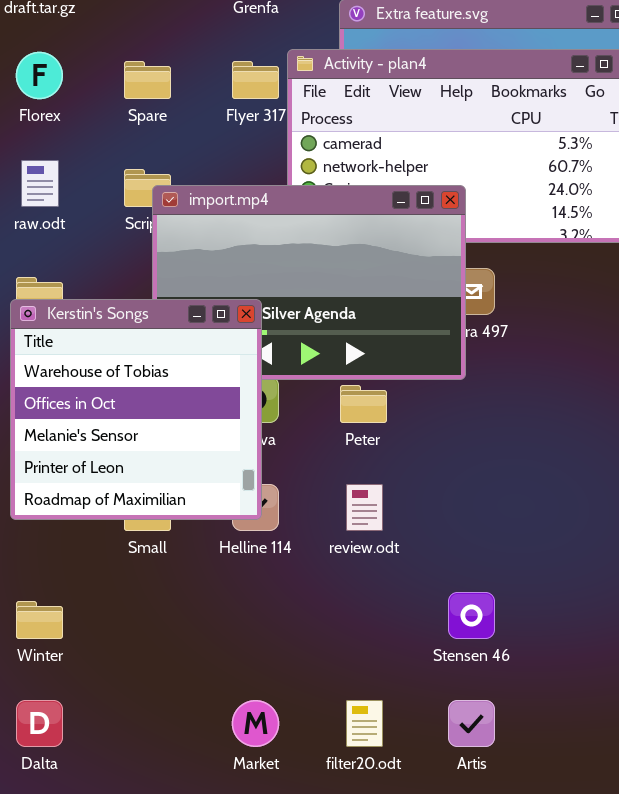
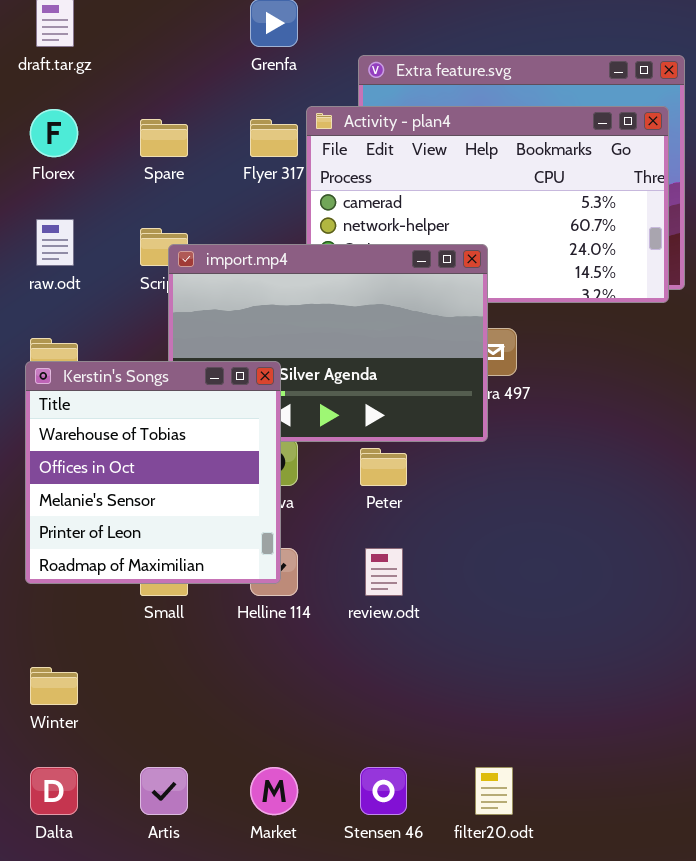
Stensen 46: [448,592,495,639] -> [360,767,407,815], moved
filter20.odt: [346,700,383,747] -> [475,767,513,815], moved
Artis: [448,700,495,747] -> [140,767,188,815], moved

